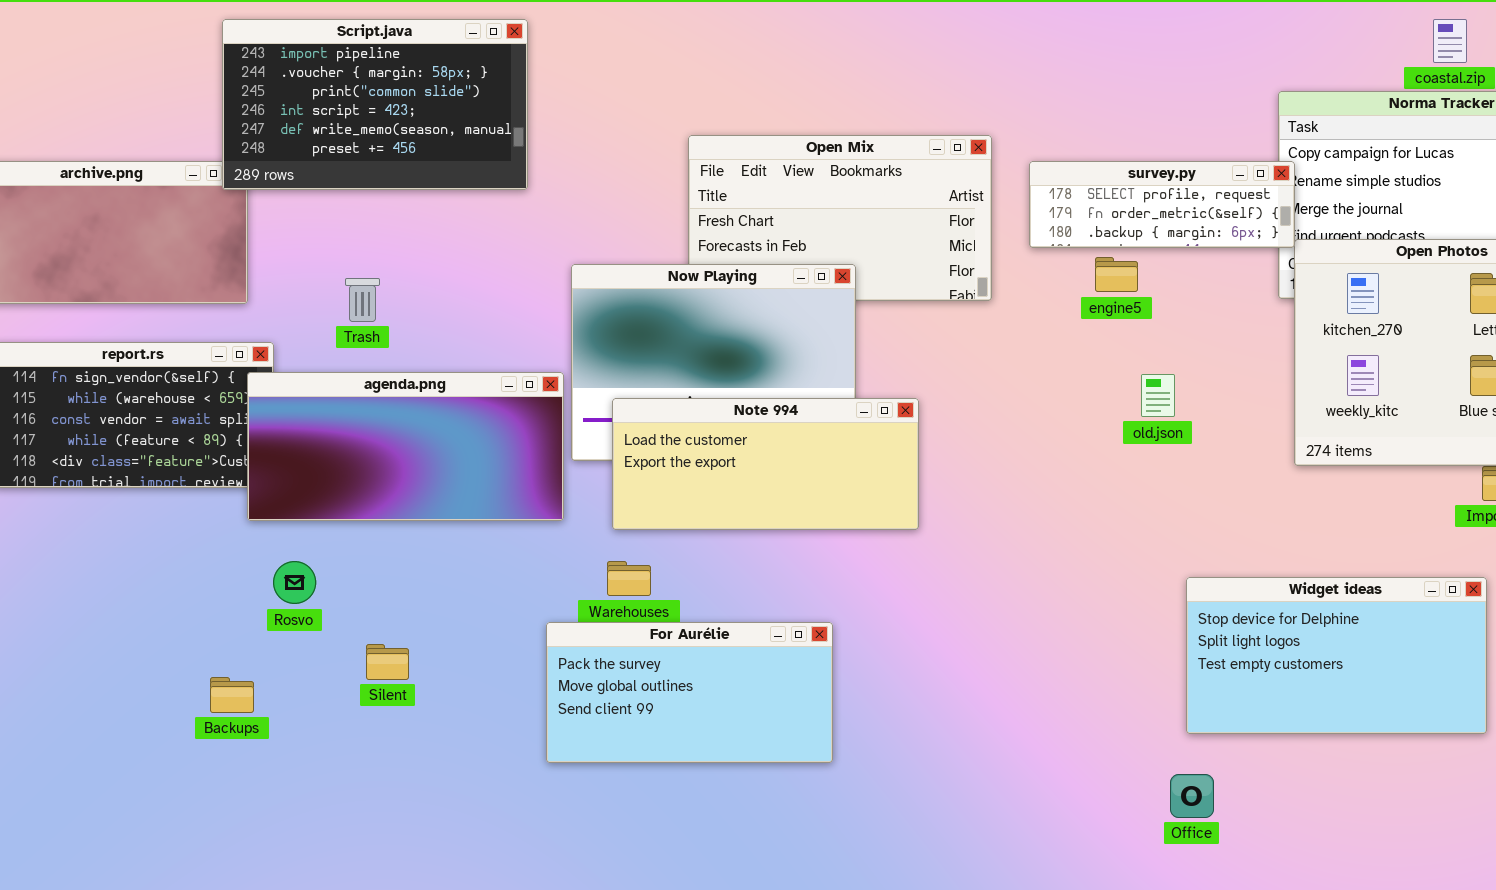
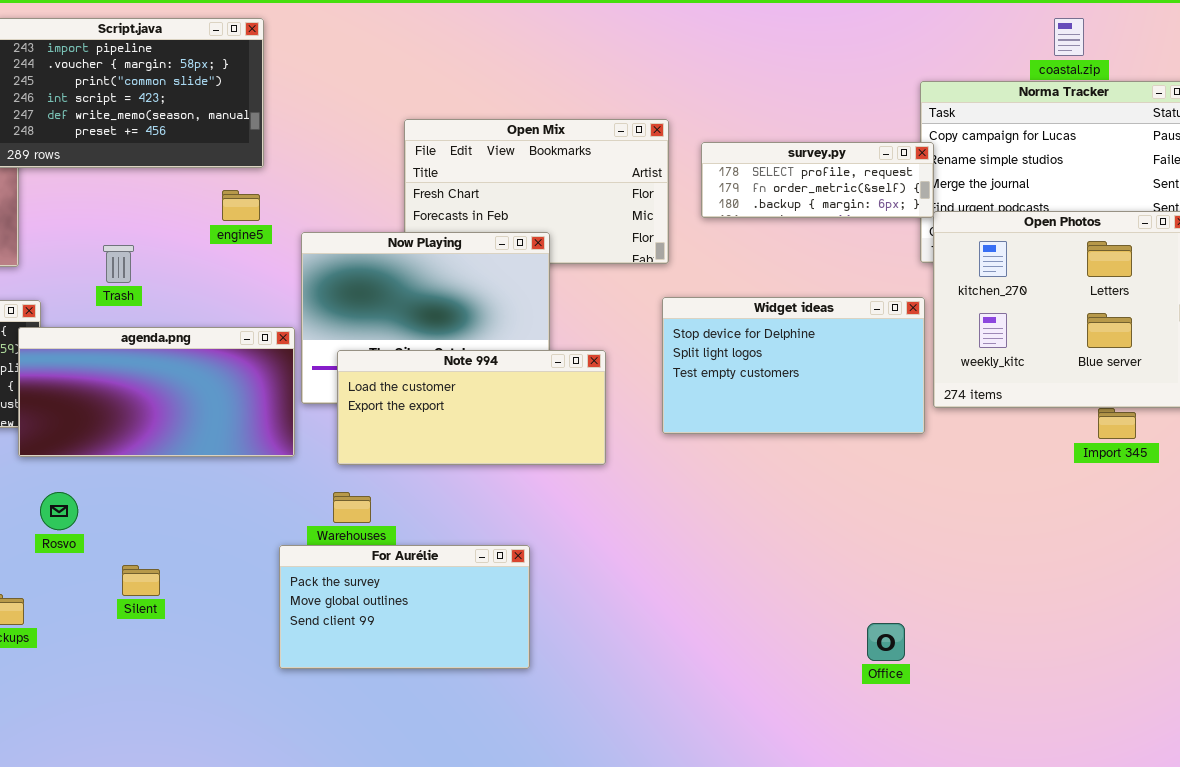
engine5: [1095,257,1138,292] -> [222,190,260,221], moved
Widget ideas: [1186,577,1487,734] -> [662,297,925,434], moved
Office: [1170,774,1214,818] -> [867,623,905,661], moved

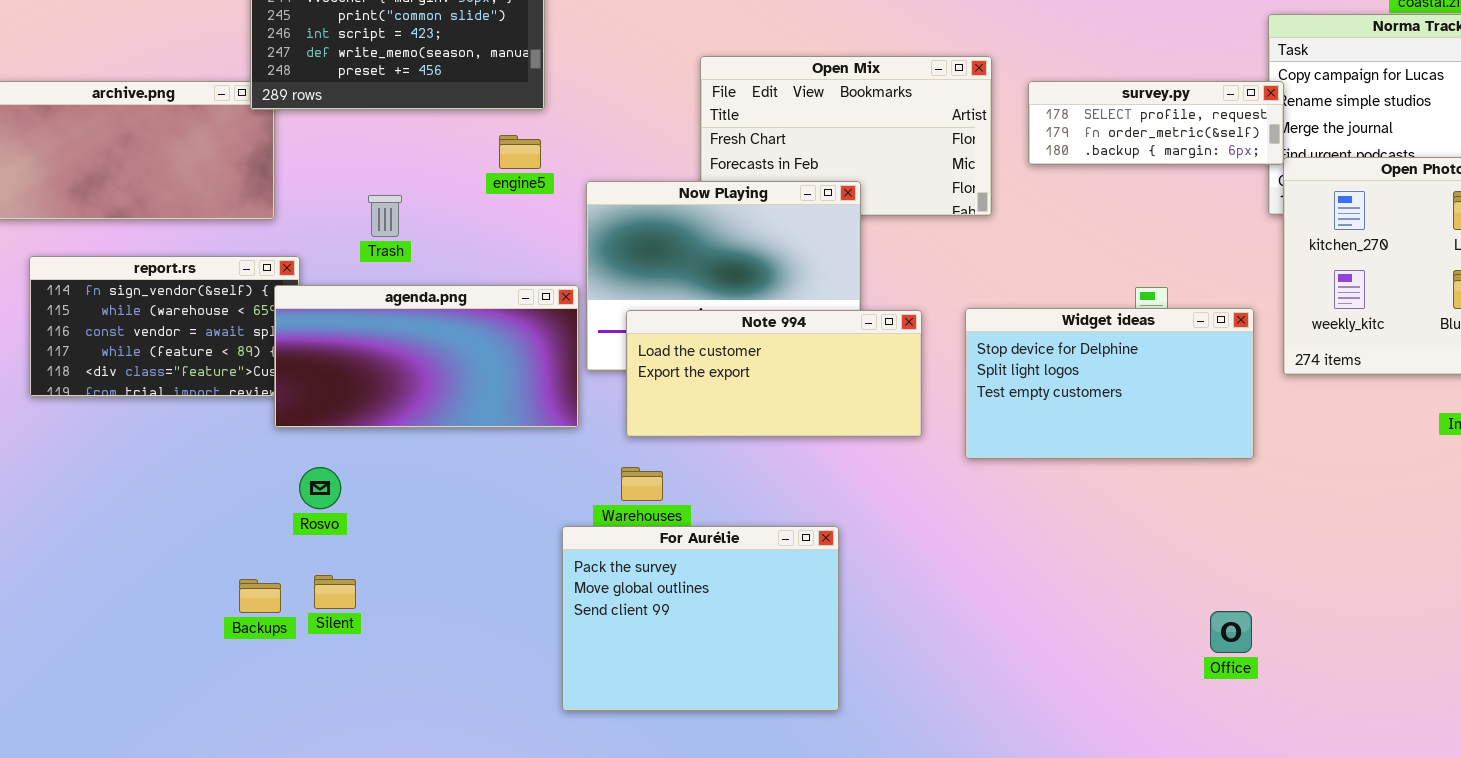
Widget ideas: [662,297,925,434] -> [965,308,1254,459], moved
For Aurélie: [279,545,530,669] -> [562,526,839,711], resized
Silent: [122,565,160,596] -> [314,575,356,609], moved

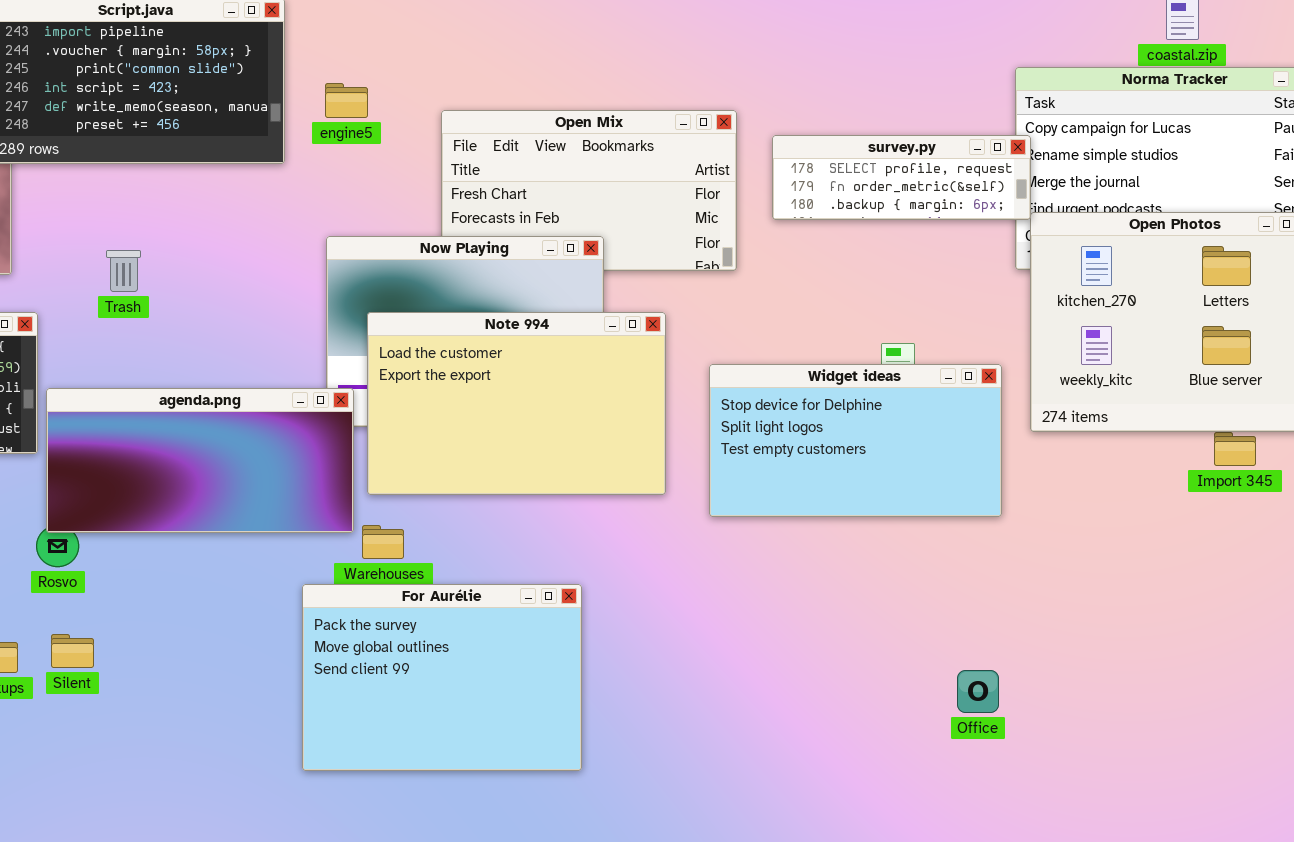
engine5: [499,135,541,169] -> [325,83,368,118], moved
agenda.png: [274,285,579,428] -> [46,388,354,533], moved
Note 994: [626,310,922,437] -> [367,312,666,495], resized

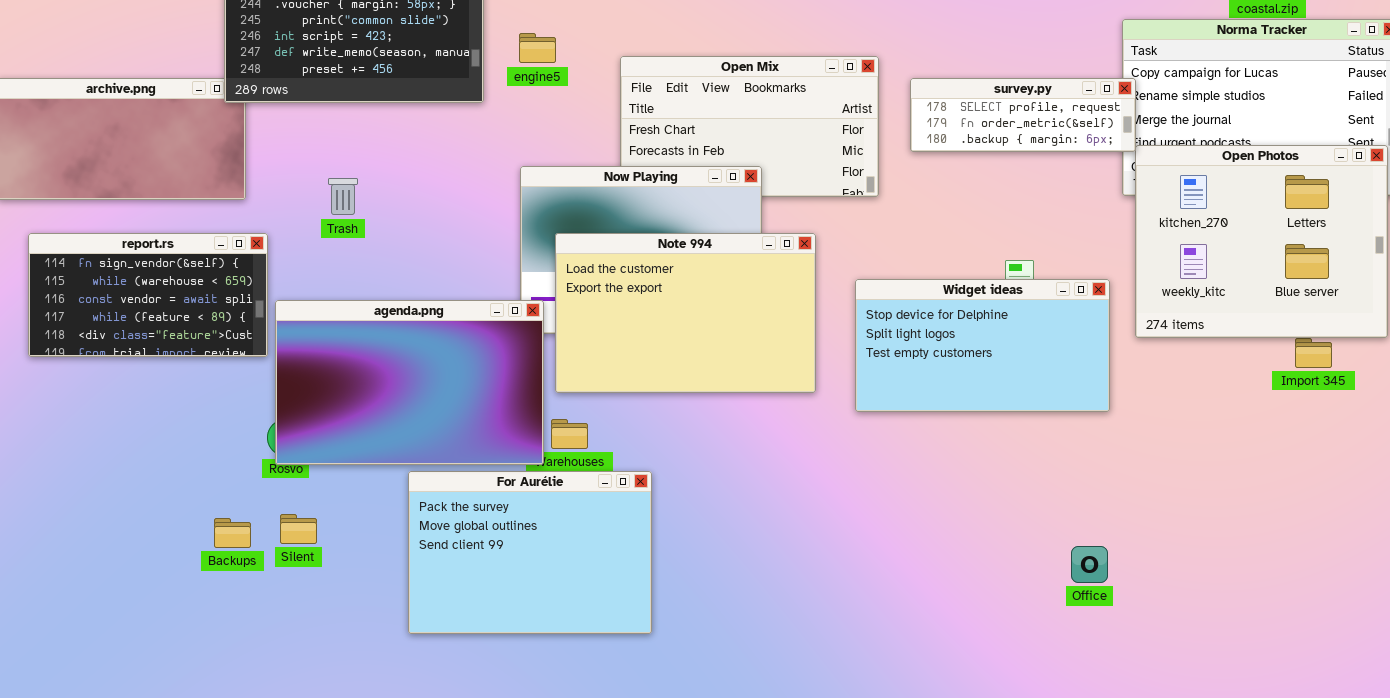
agenda.png: [46,388,354,533] -> [275,300,544,465], resized
For Aurélie: [302,584,582,771] -> [408,471,652,634], moved

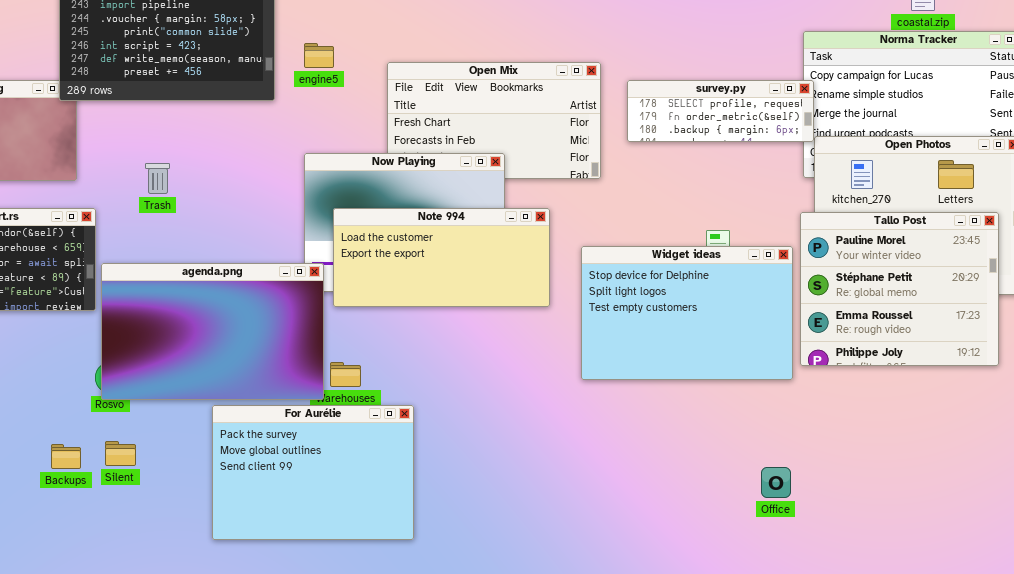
Note 994: [555,233,816,393] -> [333,208,550,307], resized
Tallo Post: none -> [800,212,999,366], opened
Widget ideas: [855,279,1110,412] -> [581,246,793,380], resized

